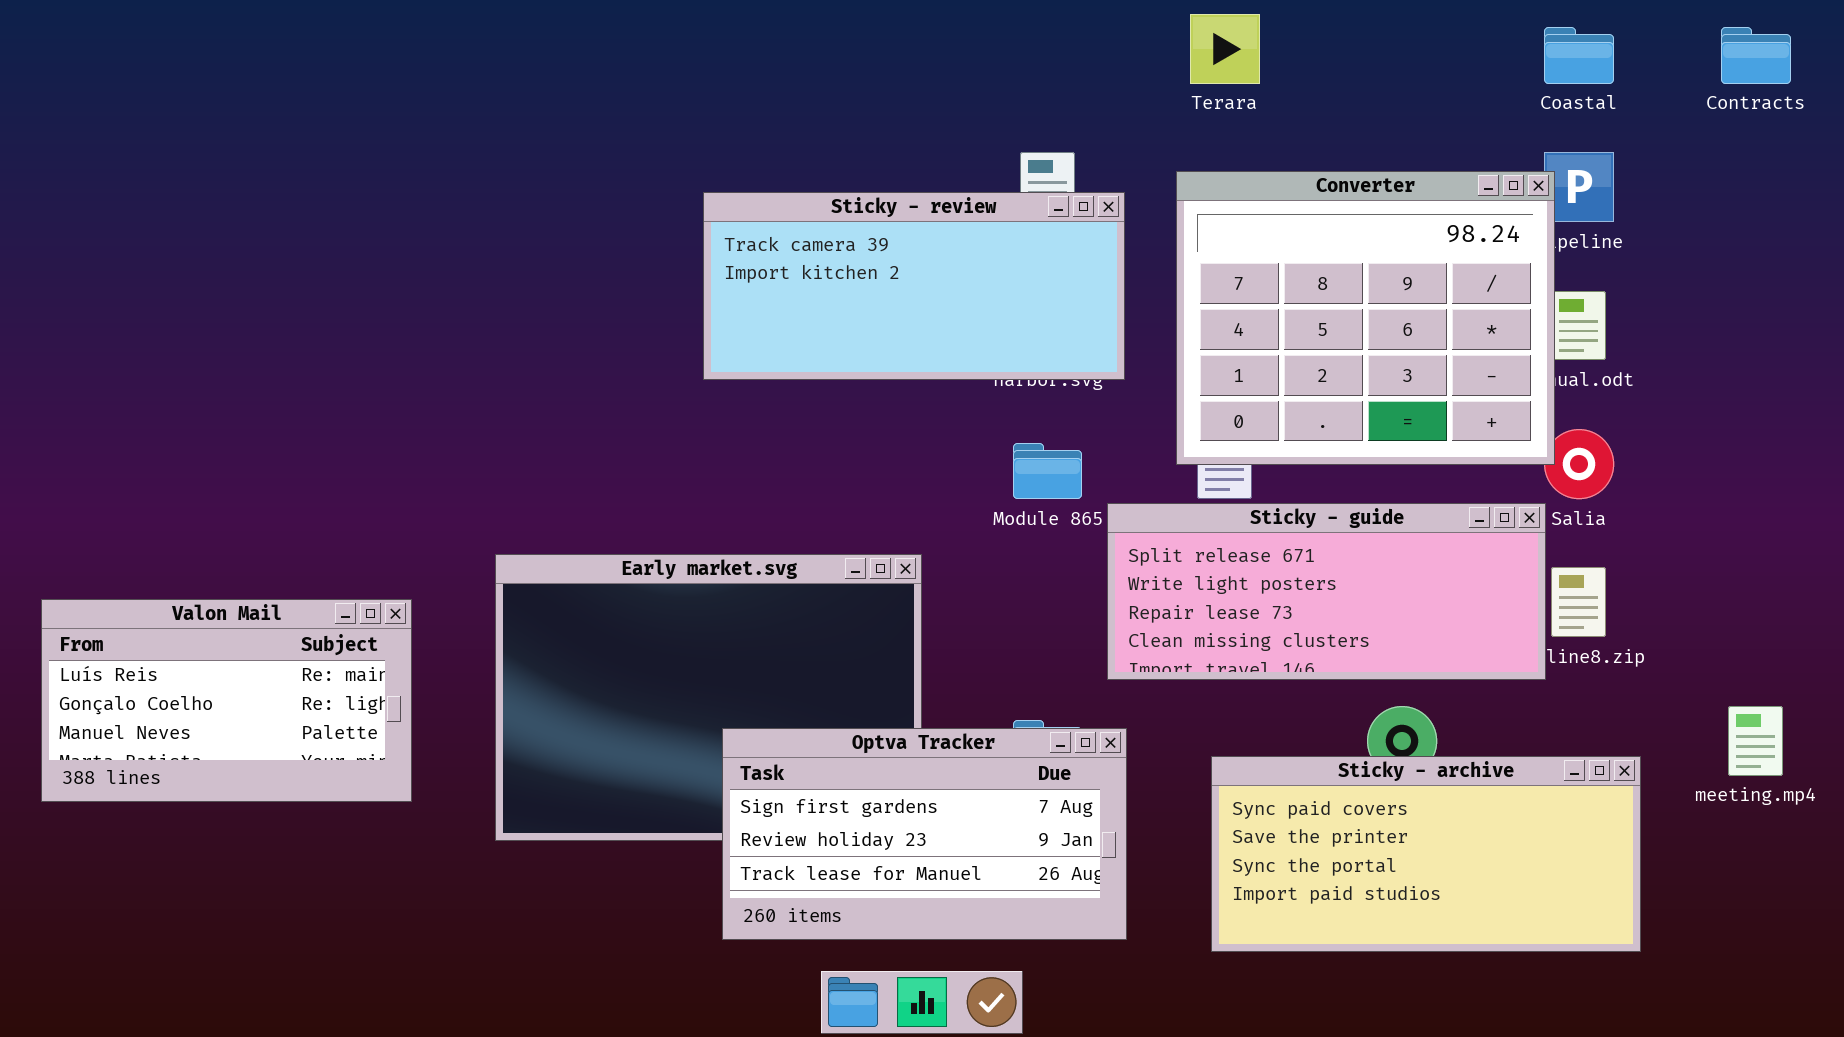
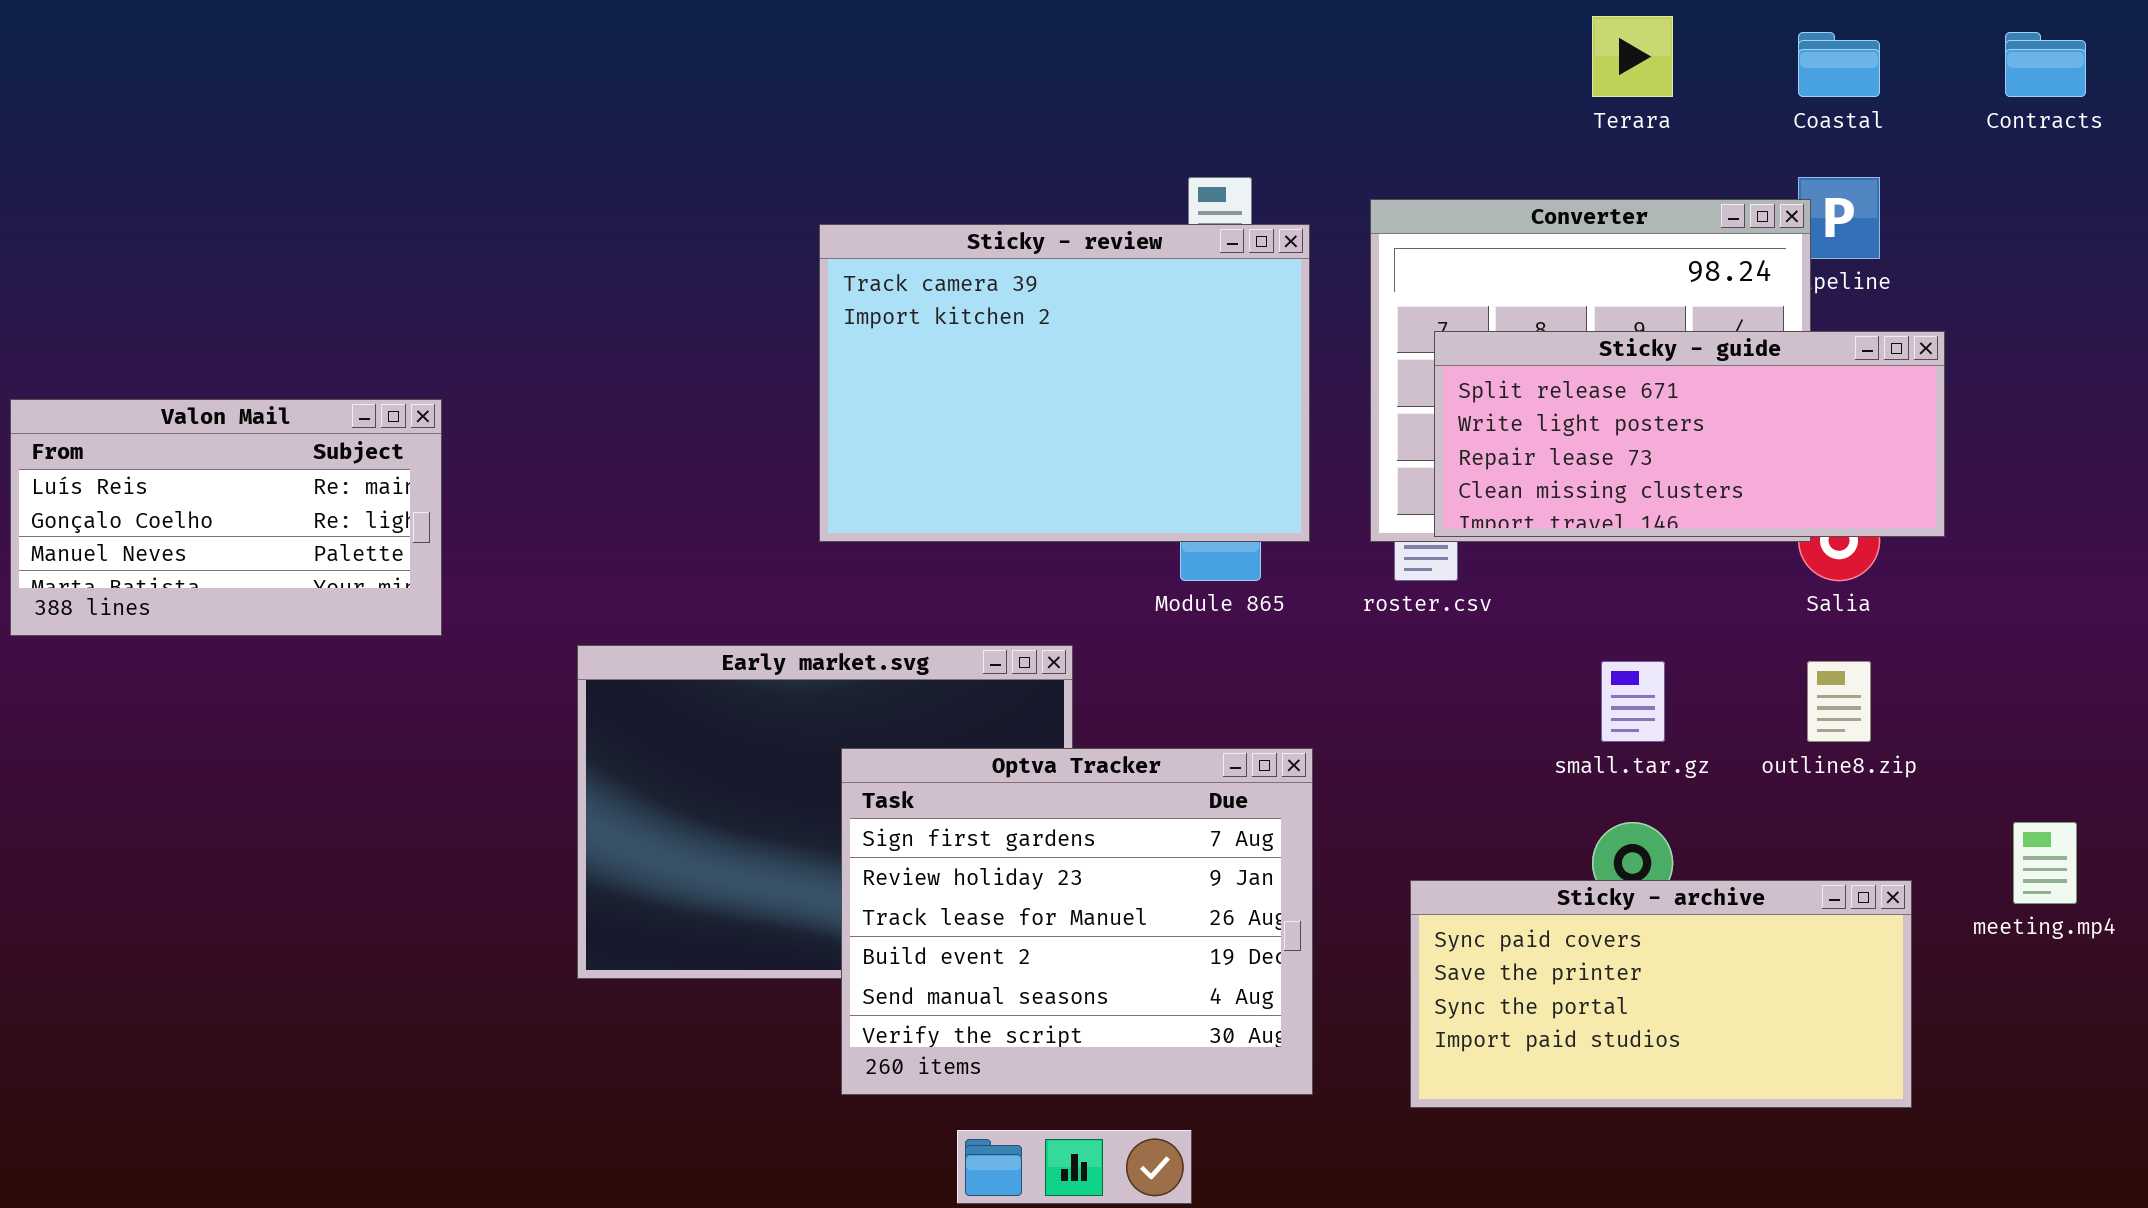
Terara: [1190,14,1260,84] -> [1592,16,1673,97], moved
Sticky - review: [703,192,1125,380] -> [819,224,1310,542], resized
Sticky - guide: [1107,503,1546,680] -> [1434,331,1945,537], moved
Valon Mail: [41,599,412,802] -> [10,399,442,636], moved
Optva Tracker: [722,728,1127,940] -> [841,748,1313,1095], resized

